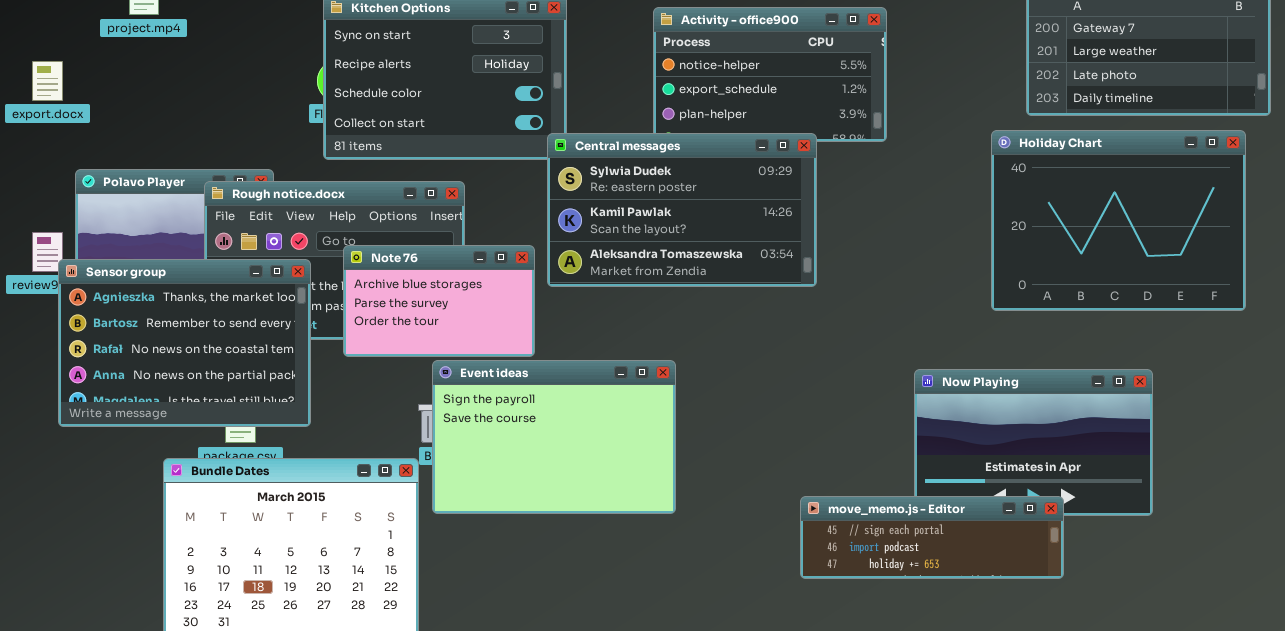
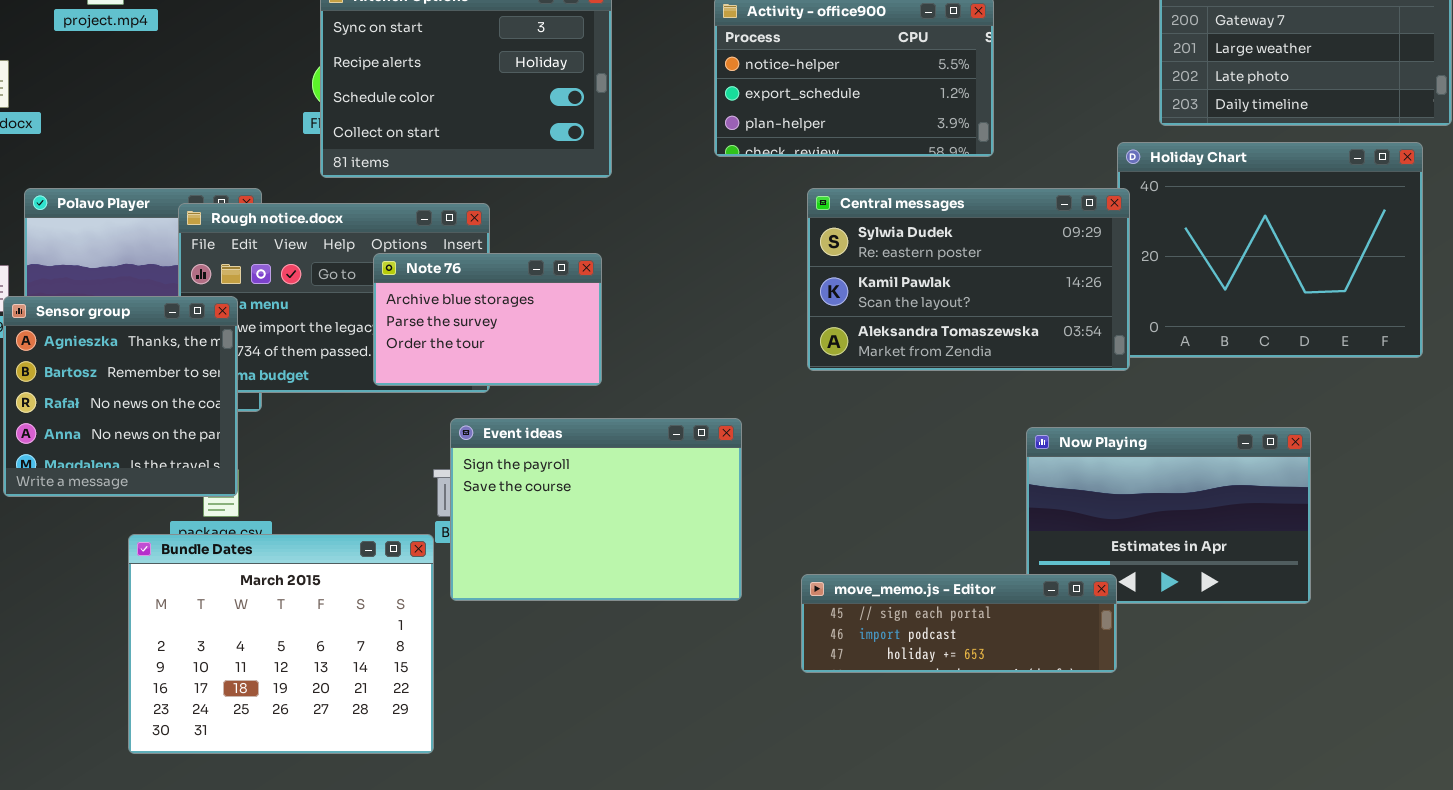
Central messages: [547,133,817,287] -> [807,188,1130,371], moved
Note 76: [343,245,535,357] -> [373,253,602,386], moved
Sensor group: [58,259,311,427] -> [3,296,238,497], resized
move_memo.js - Editor: [800,496,1064,579] -> [801,574,1117,673], moved

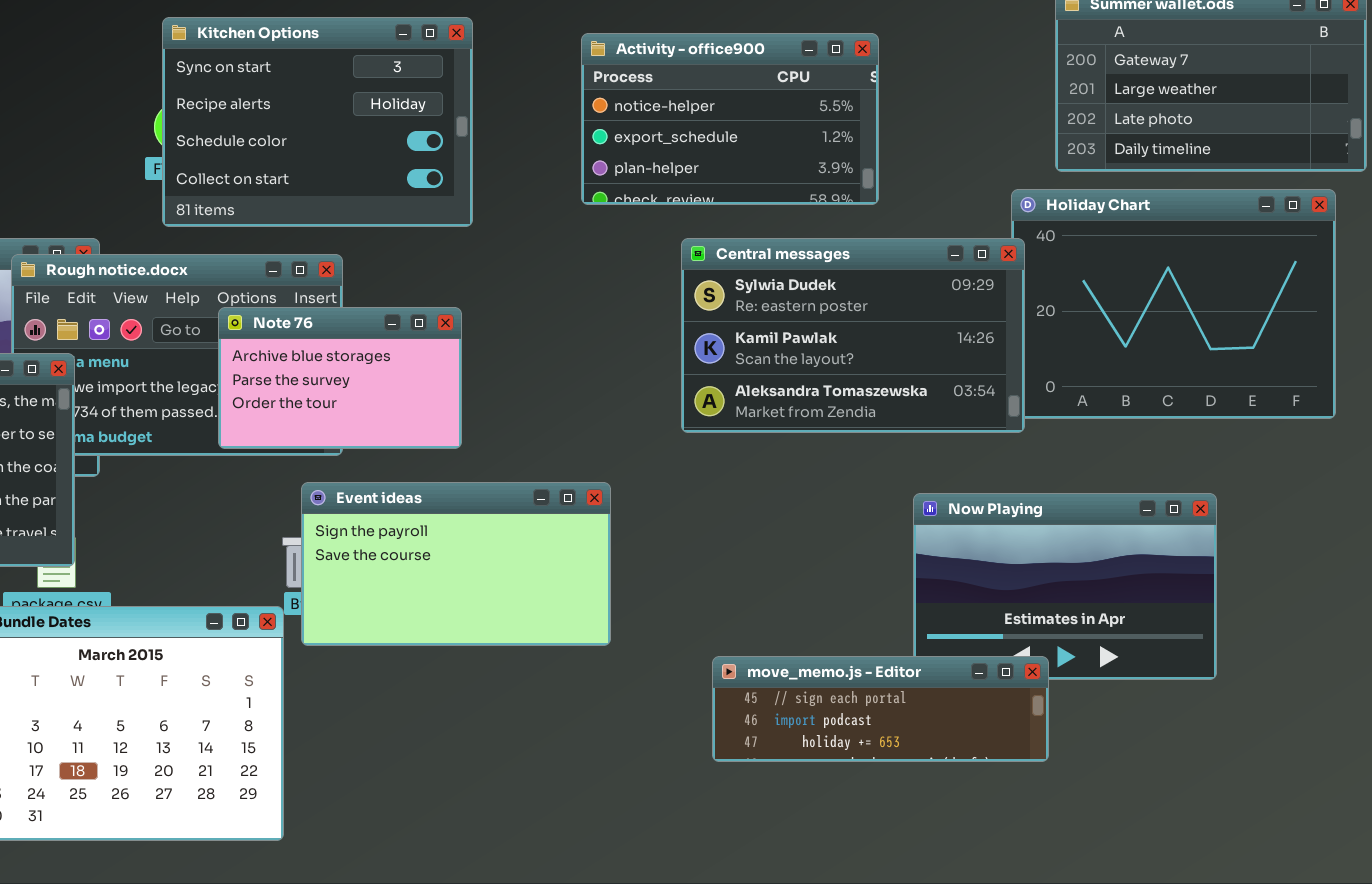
Event ideas: [450,418,742,601] -> [301,482,611,646], resized
move_memo.js - Editor: [801,574,1117,673] -> [712,656,1049,762], moved

